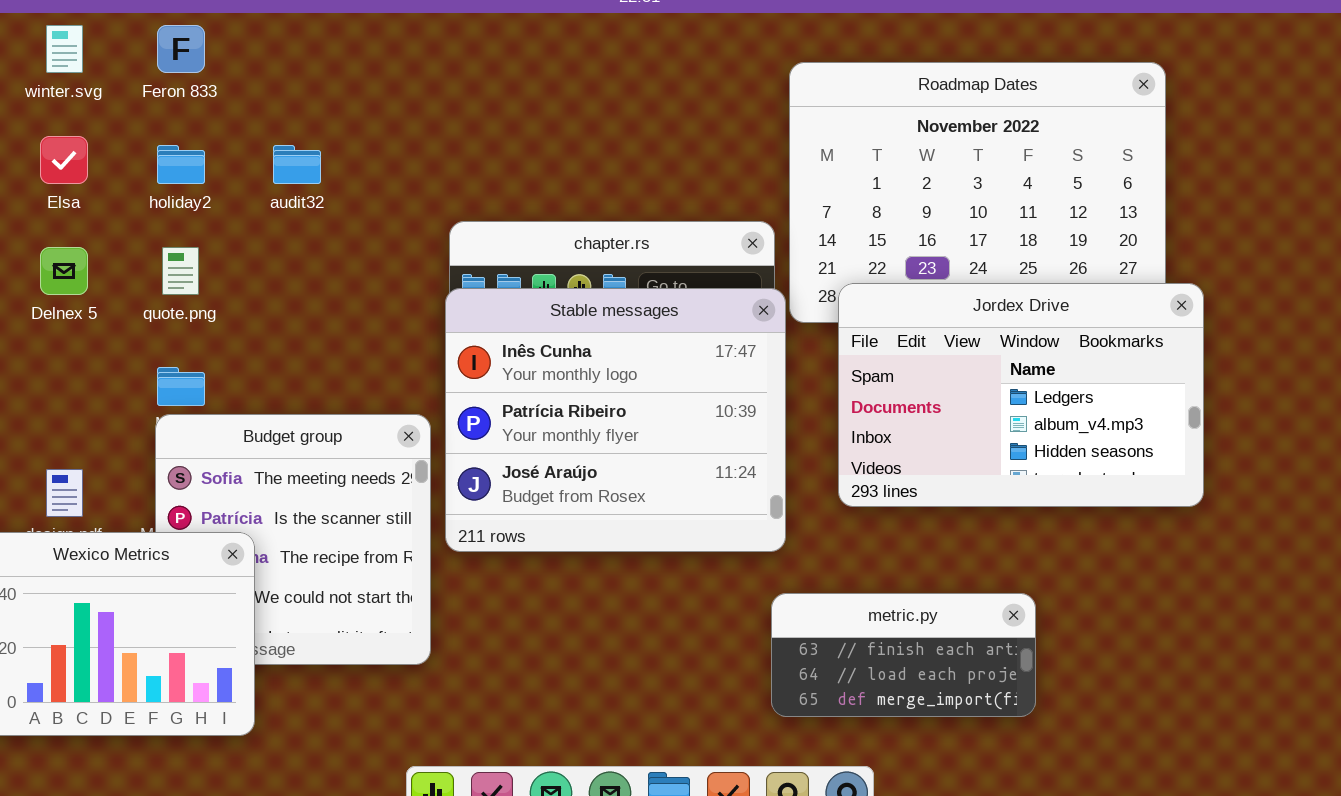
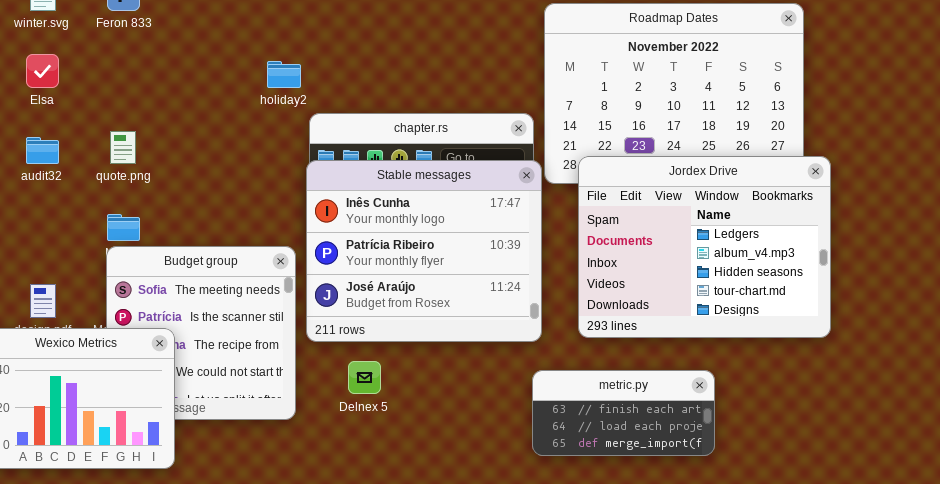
holiday2: [157,145,205,184] -> [267,61,301,88], moved
audit32: [273,145,321,184] -> [26,137,59,164], moved
Delnex 5: [40,247,88,295] -> [348,361,381,394], moved
Jordex Drive: [838,283,1204,507] -> [578,156,831,338], resized

